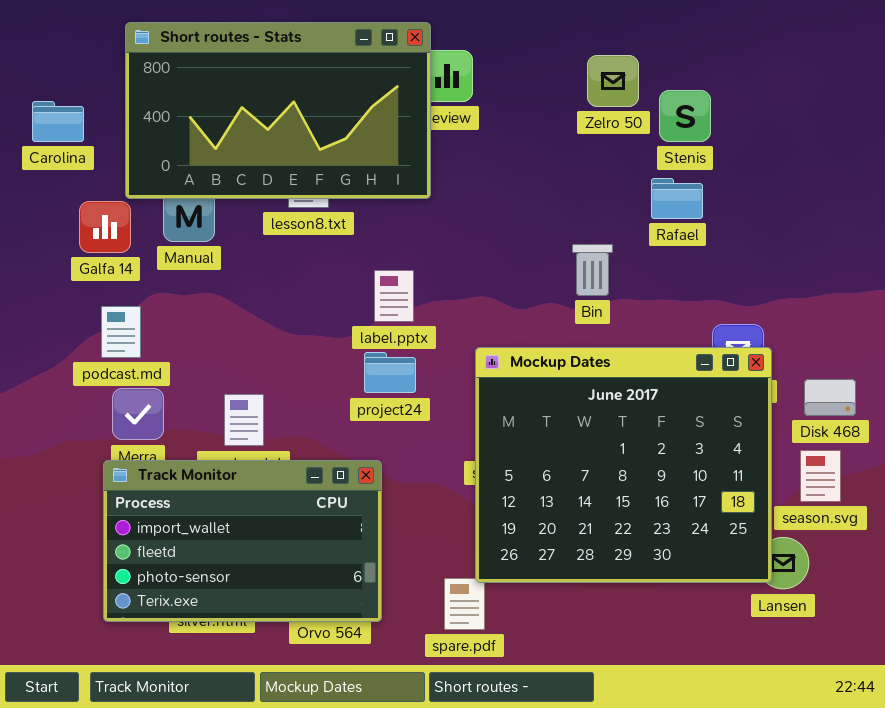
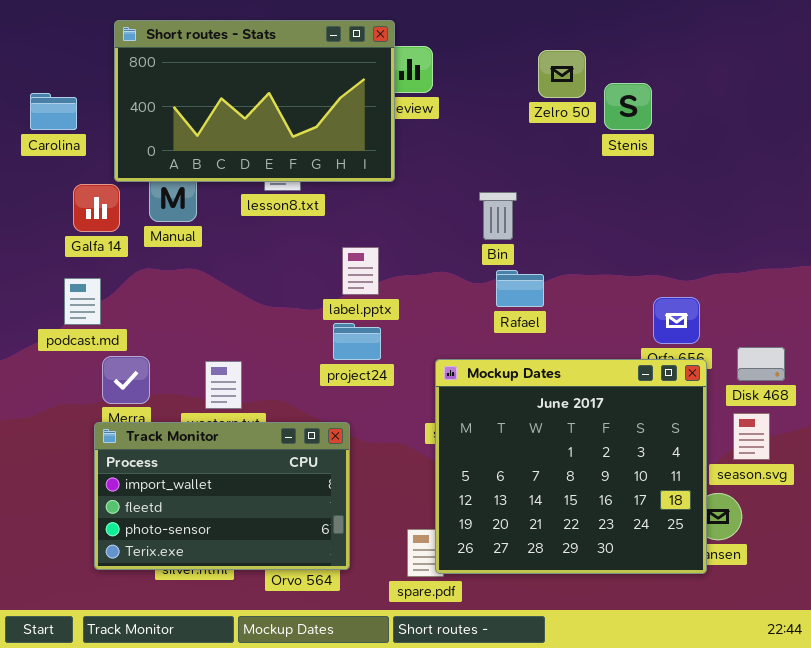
Rafael: [651,178,703,219] -> [496,270,544,307], moved
Bin: [572,244,613,296] -> [479,192,517,240], moved
podcast.md: [101,306,141,358] -> [64,278,101,325], moved
Mockup Dates: [475,347,772,583] -> [435,359,707,574], moved

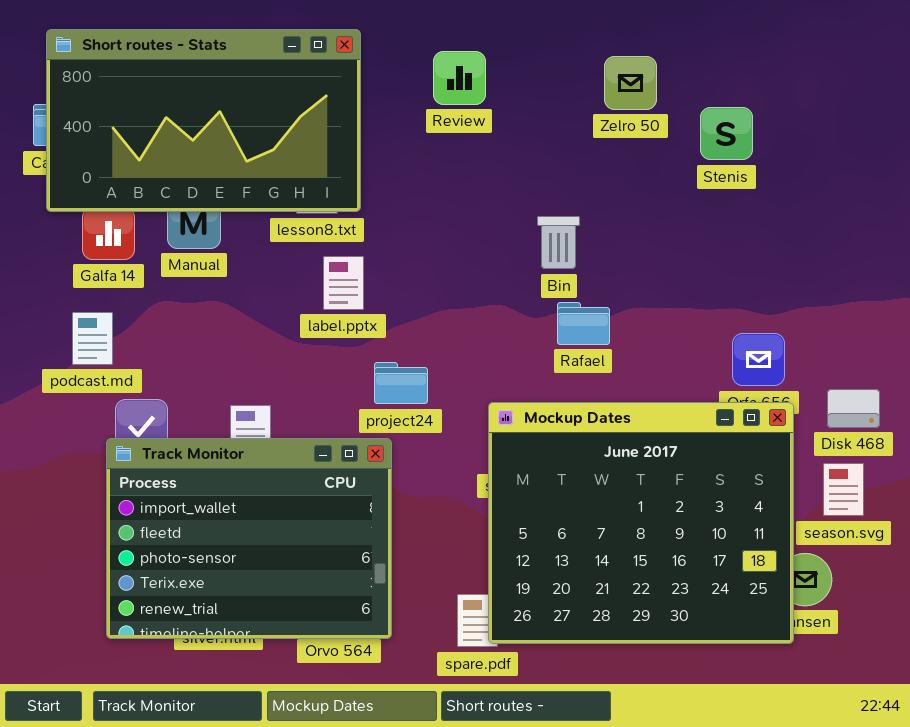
Short routes - Stats: [114,20,395,182] -> [46,29,361,212], moved
Stenis: [604,83,652,130] -> [700,107,753,160], moved
label.pptx: [342,247,379,295] -> [323,256,364,310], moved
Track Monitor: [94,422,350,570] -> [106,438,392,639], resized

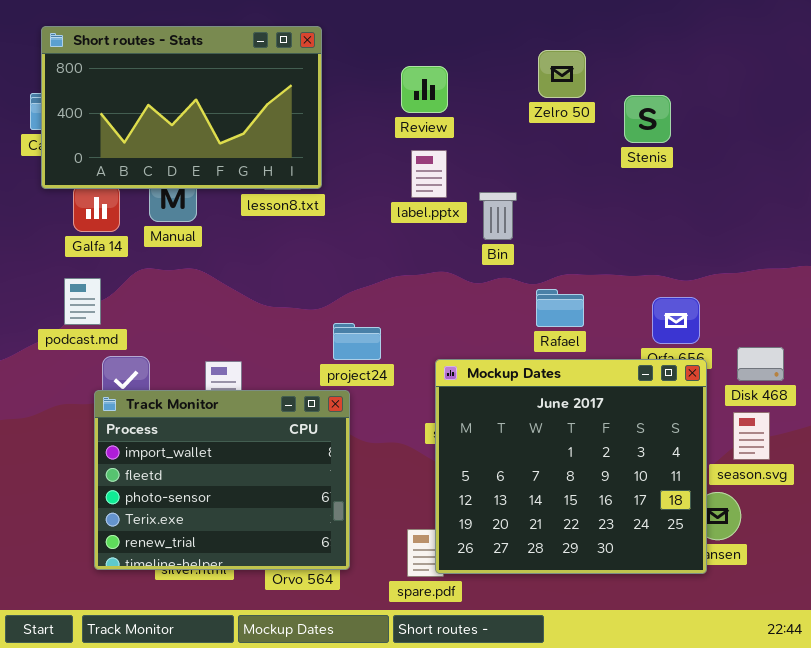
Review: [433,51,486,105] -> [401,66,448,113], moved
label.pptx: [323,256,364,310] -> [411,150,447,198], moved
Rafael: [557,302,610,345] -> [536,289,584,327], moved

